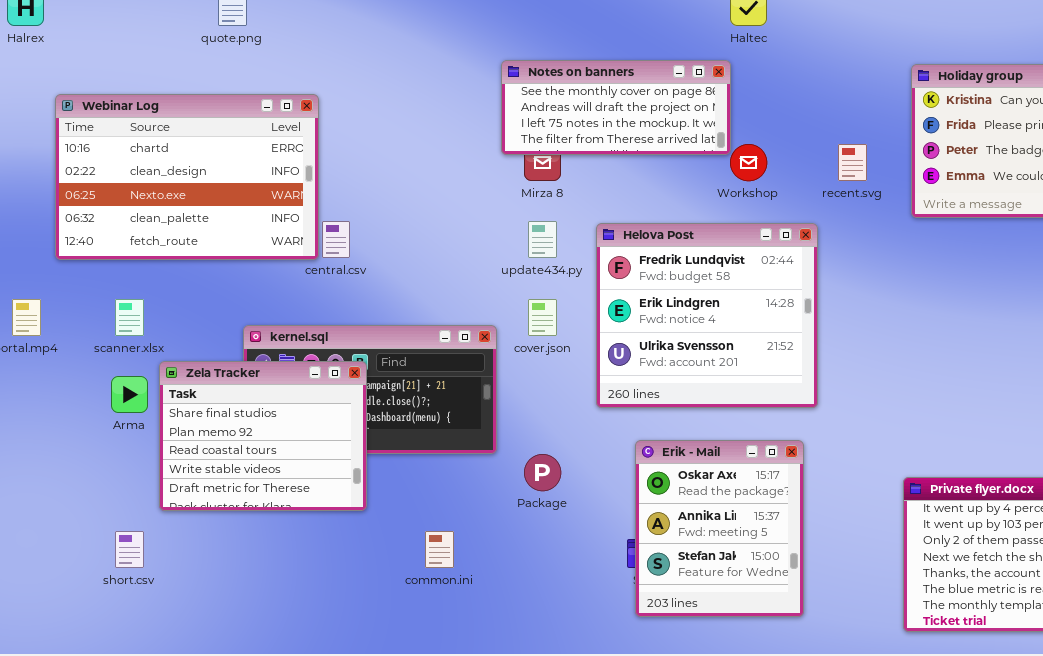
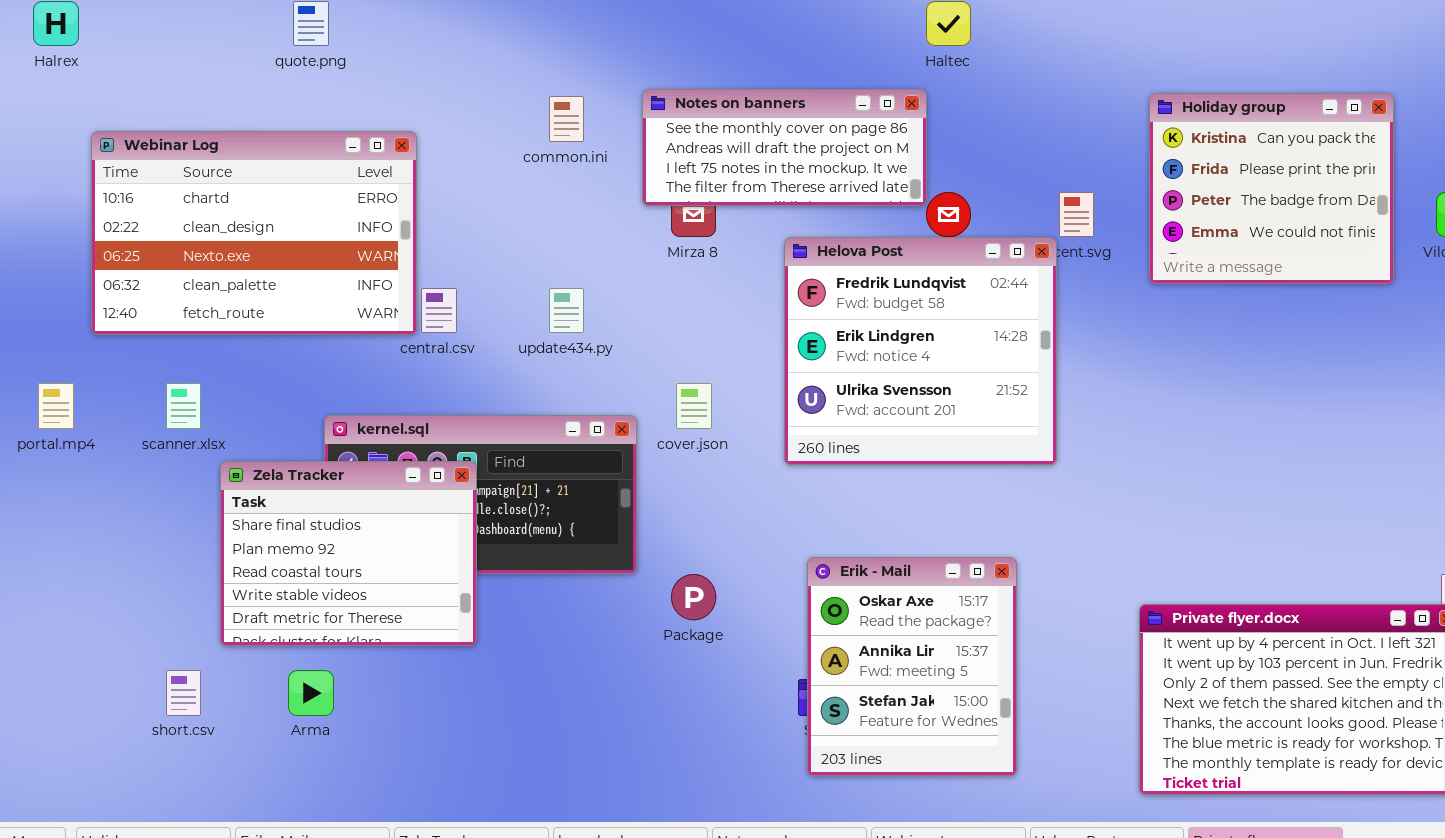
update434.py: [528,221,557,258] -> [549,288,584,333], moved
Helova Post: [596,223,818,408] -> [784,237,1057,465], moved
Arma: [111,376,148,413] -> [288,670,334,716], moved
common.ini: [425,531,454,568] -> [549,96,584,142], moved

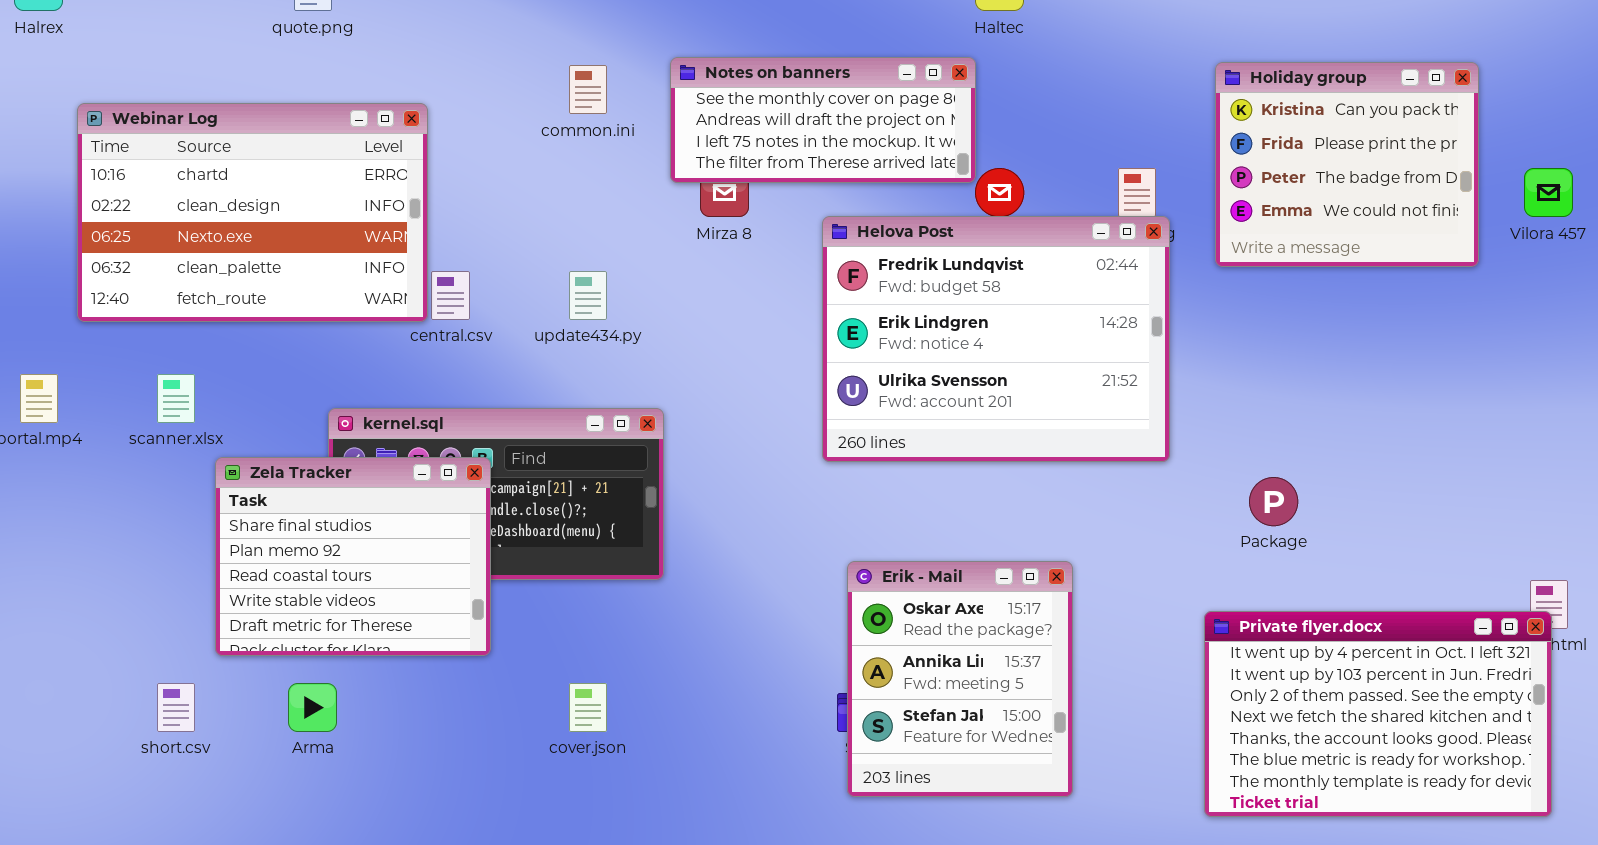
Helova Post: [784,237,1057,465] -> [822,216,1170,462], resized
cover.json: [676,383,712,429] -> [569,683,607,732], moved
Package: [671,574,716,620] -> [1249,477,1298,526], moved

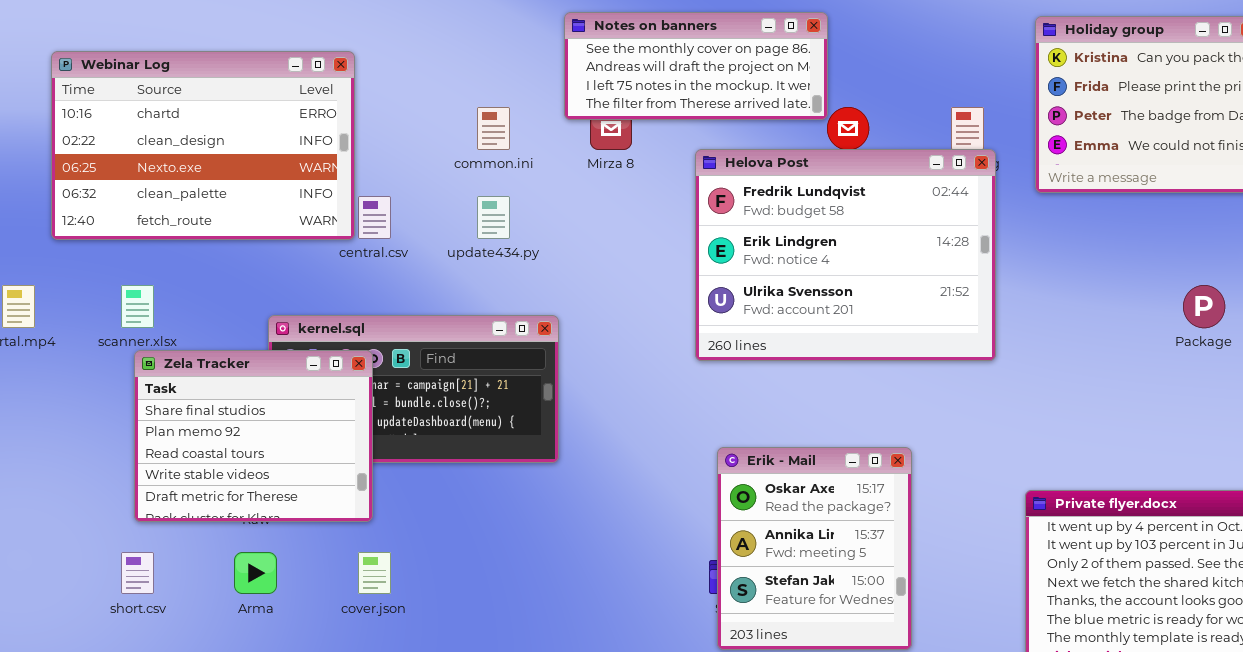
common.ini: [569,65,607,114] -> [477,107,510,150], moved
Zela Tracker: [215,457,491,656] -> [134,350,373,522], moved
Package: [1249,477,1298,526] -> [1183,285,1225,328], moved
cover.json: [569,683,607,732] -> [358,552,391,594], moved

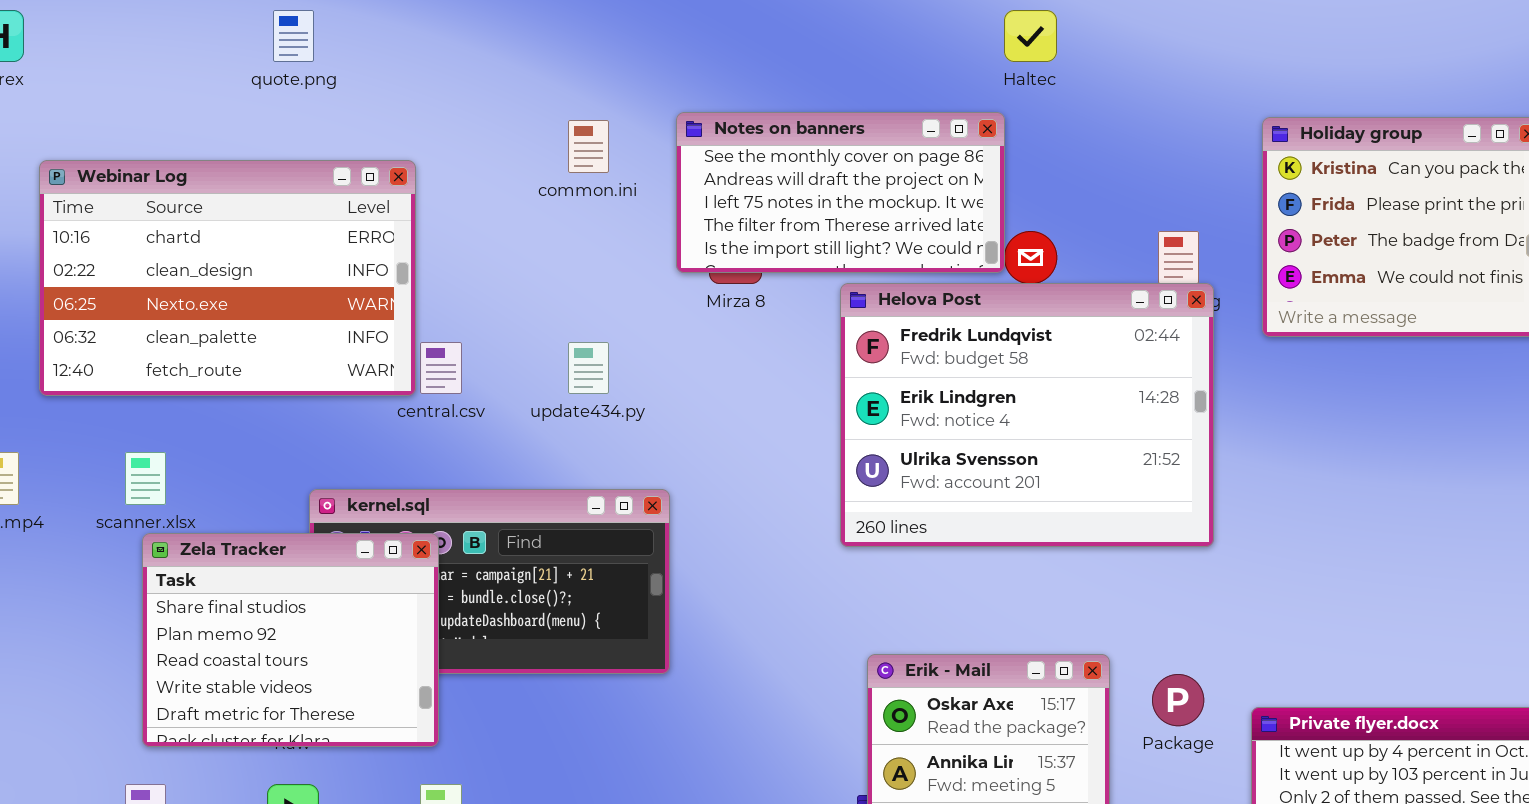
Notes on banners: [564,12,828,120] -> [676,112,1005,273], resized
common.ini: [477,107,510,150] -> [568,120,609,173], moved
Package: [1183,285,1225,328] -> [1152,674,1204,726], moved

